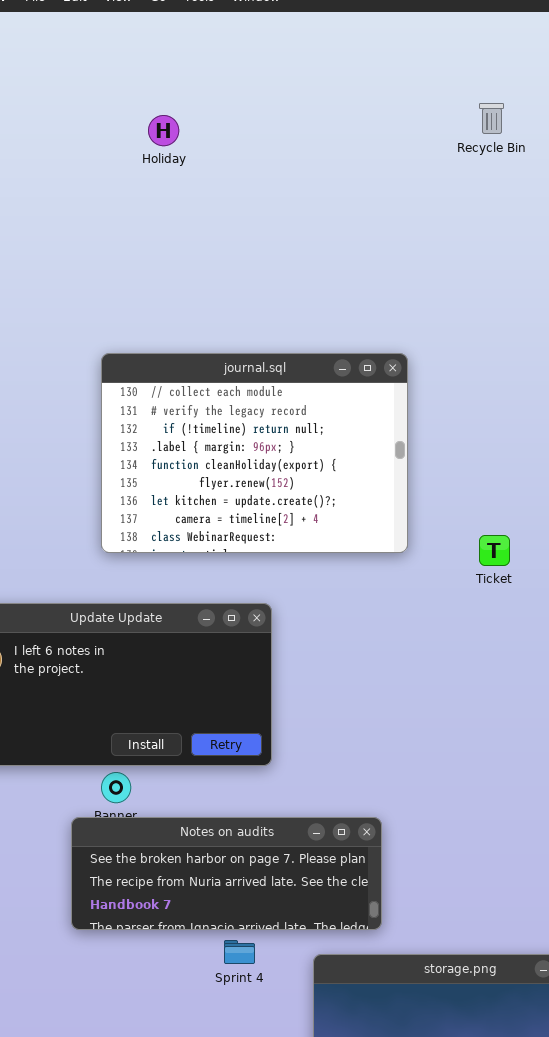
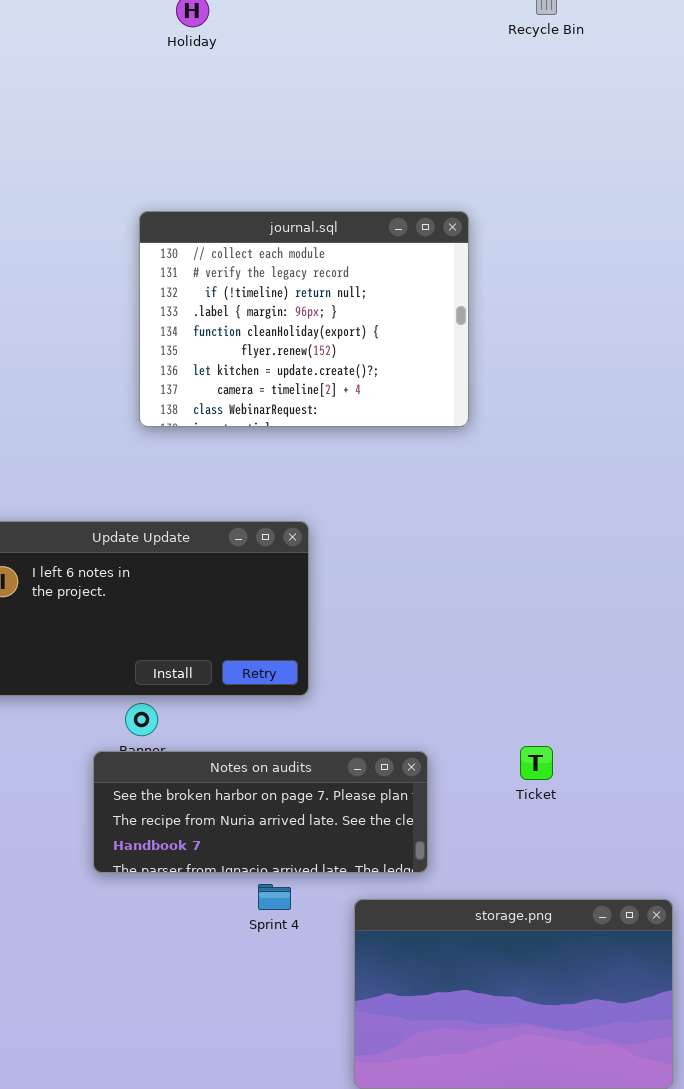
journal.sql: [101,353,408,553] -> [139,211,469,427], moved
Ticket: [479,535,510,566] -> [520,746,553,780], moved

